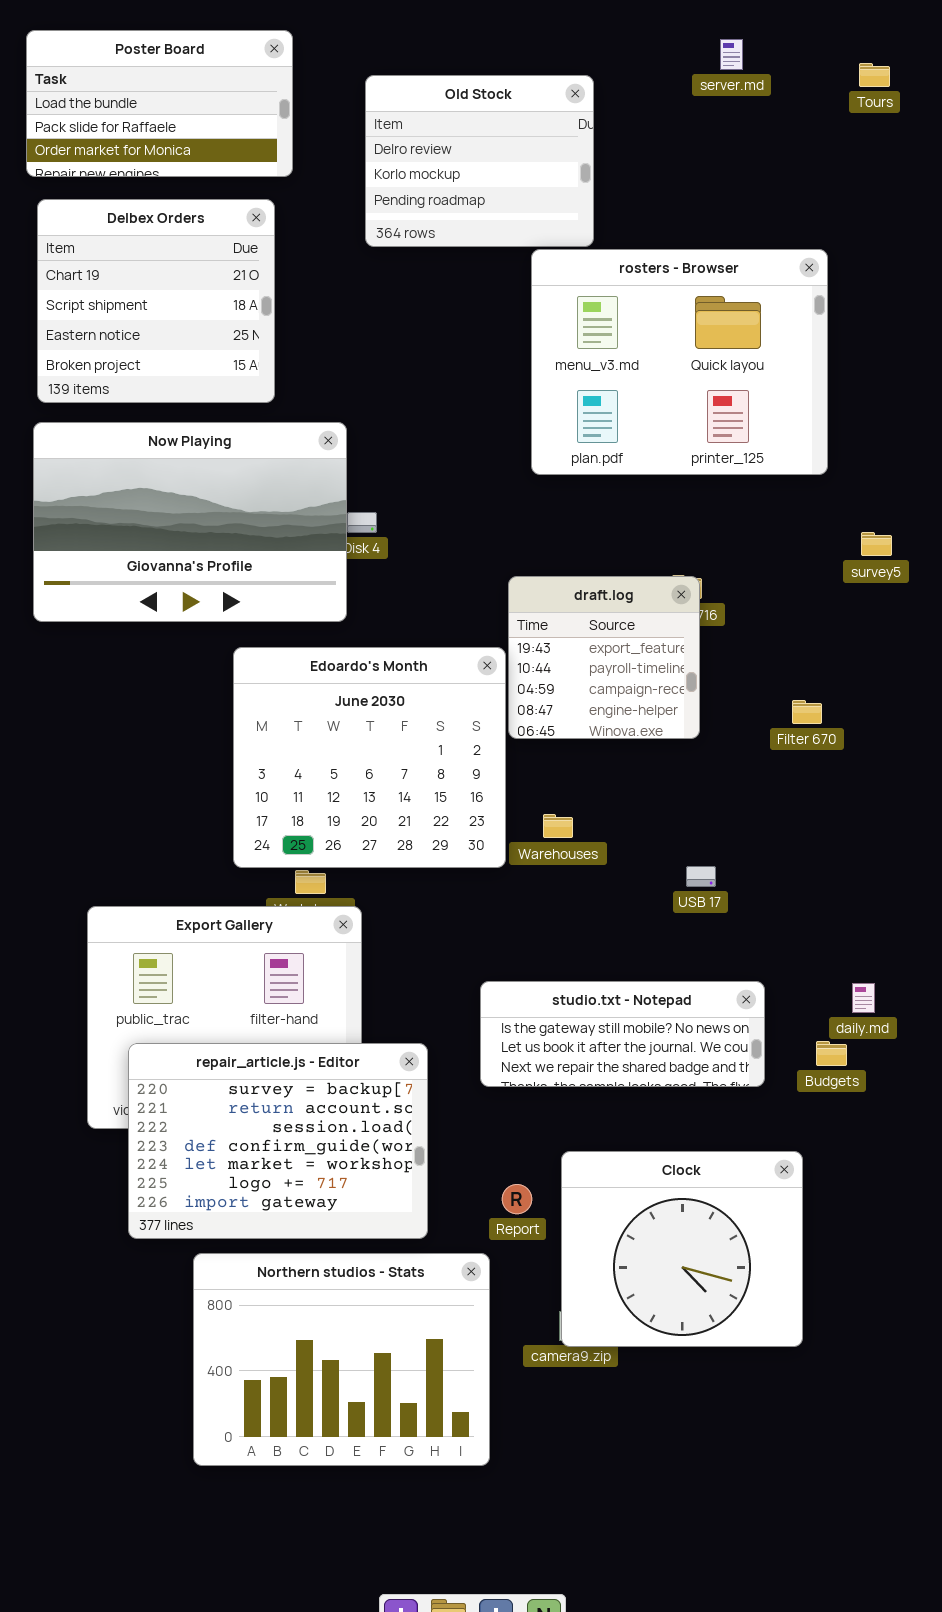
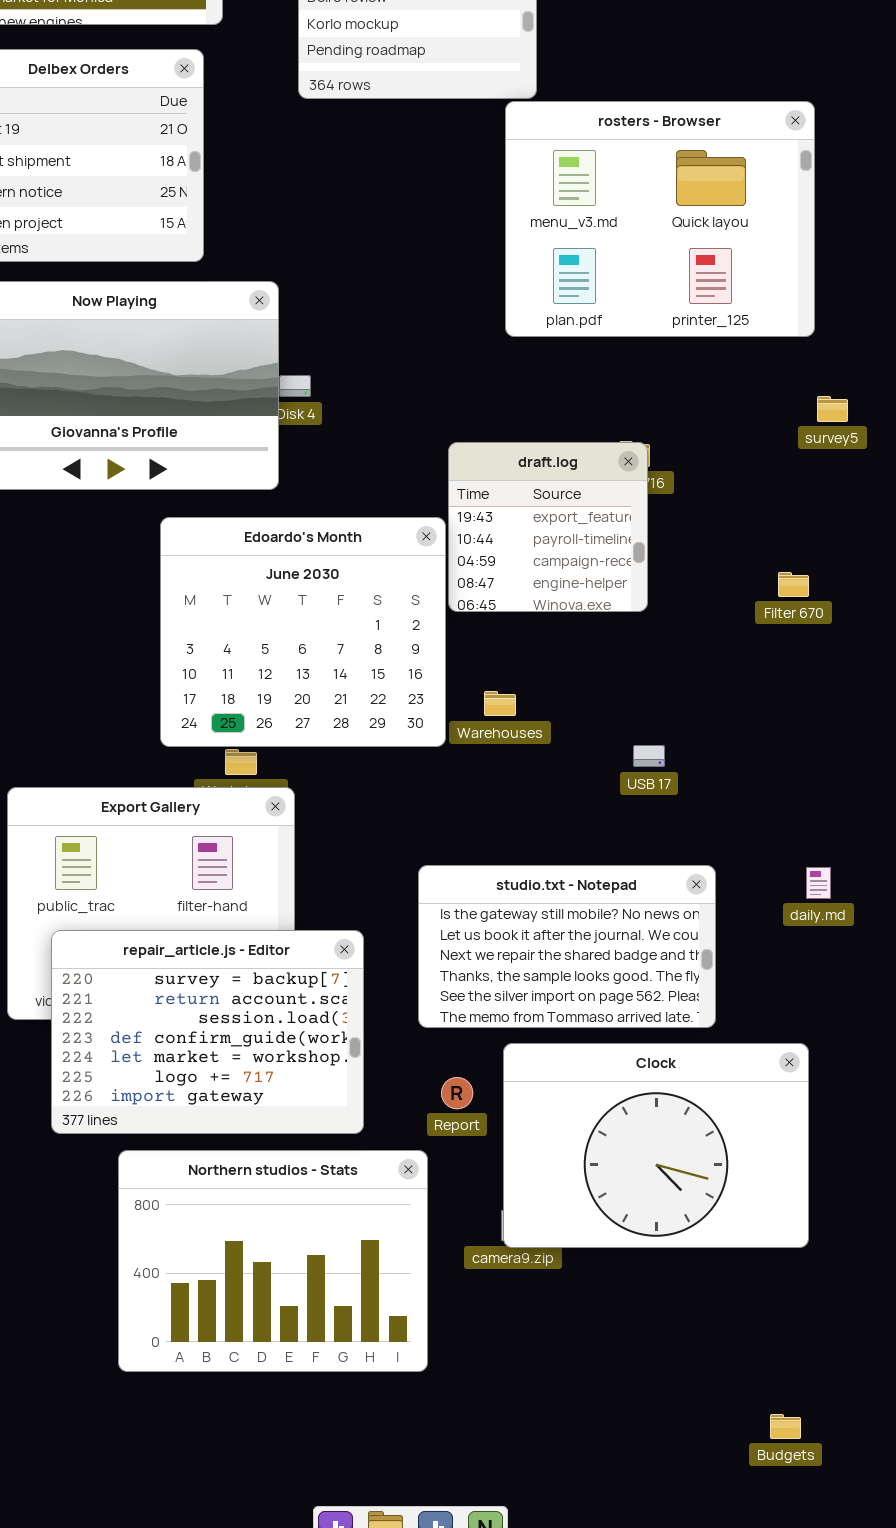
rosters - Browser: [531,249,828,475] -> [505,101,815,337], moved
Filter 670: [792,700,822,724] -> [778,572,809,597], moved
studio.txt - Notepad: [480,981,765,1087] -> [418,865,716,1028], resized
Budgets: [816,1041,847,1066] -> [770,1414,801,1439], moved
Clock: [561,1151,803,1347] -> [503,1043,809,1248], resized

